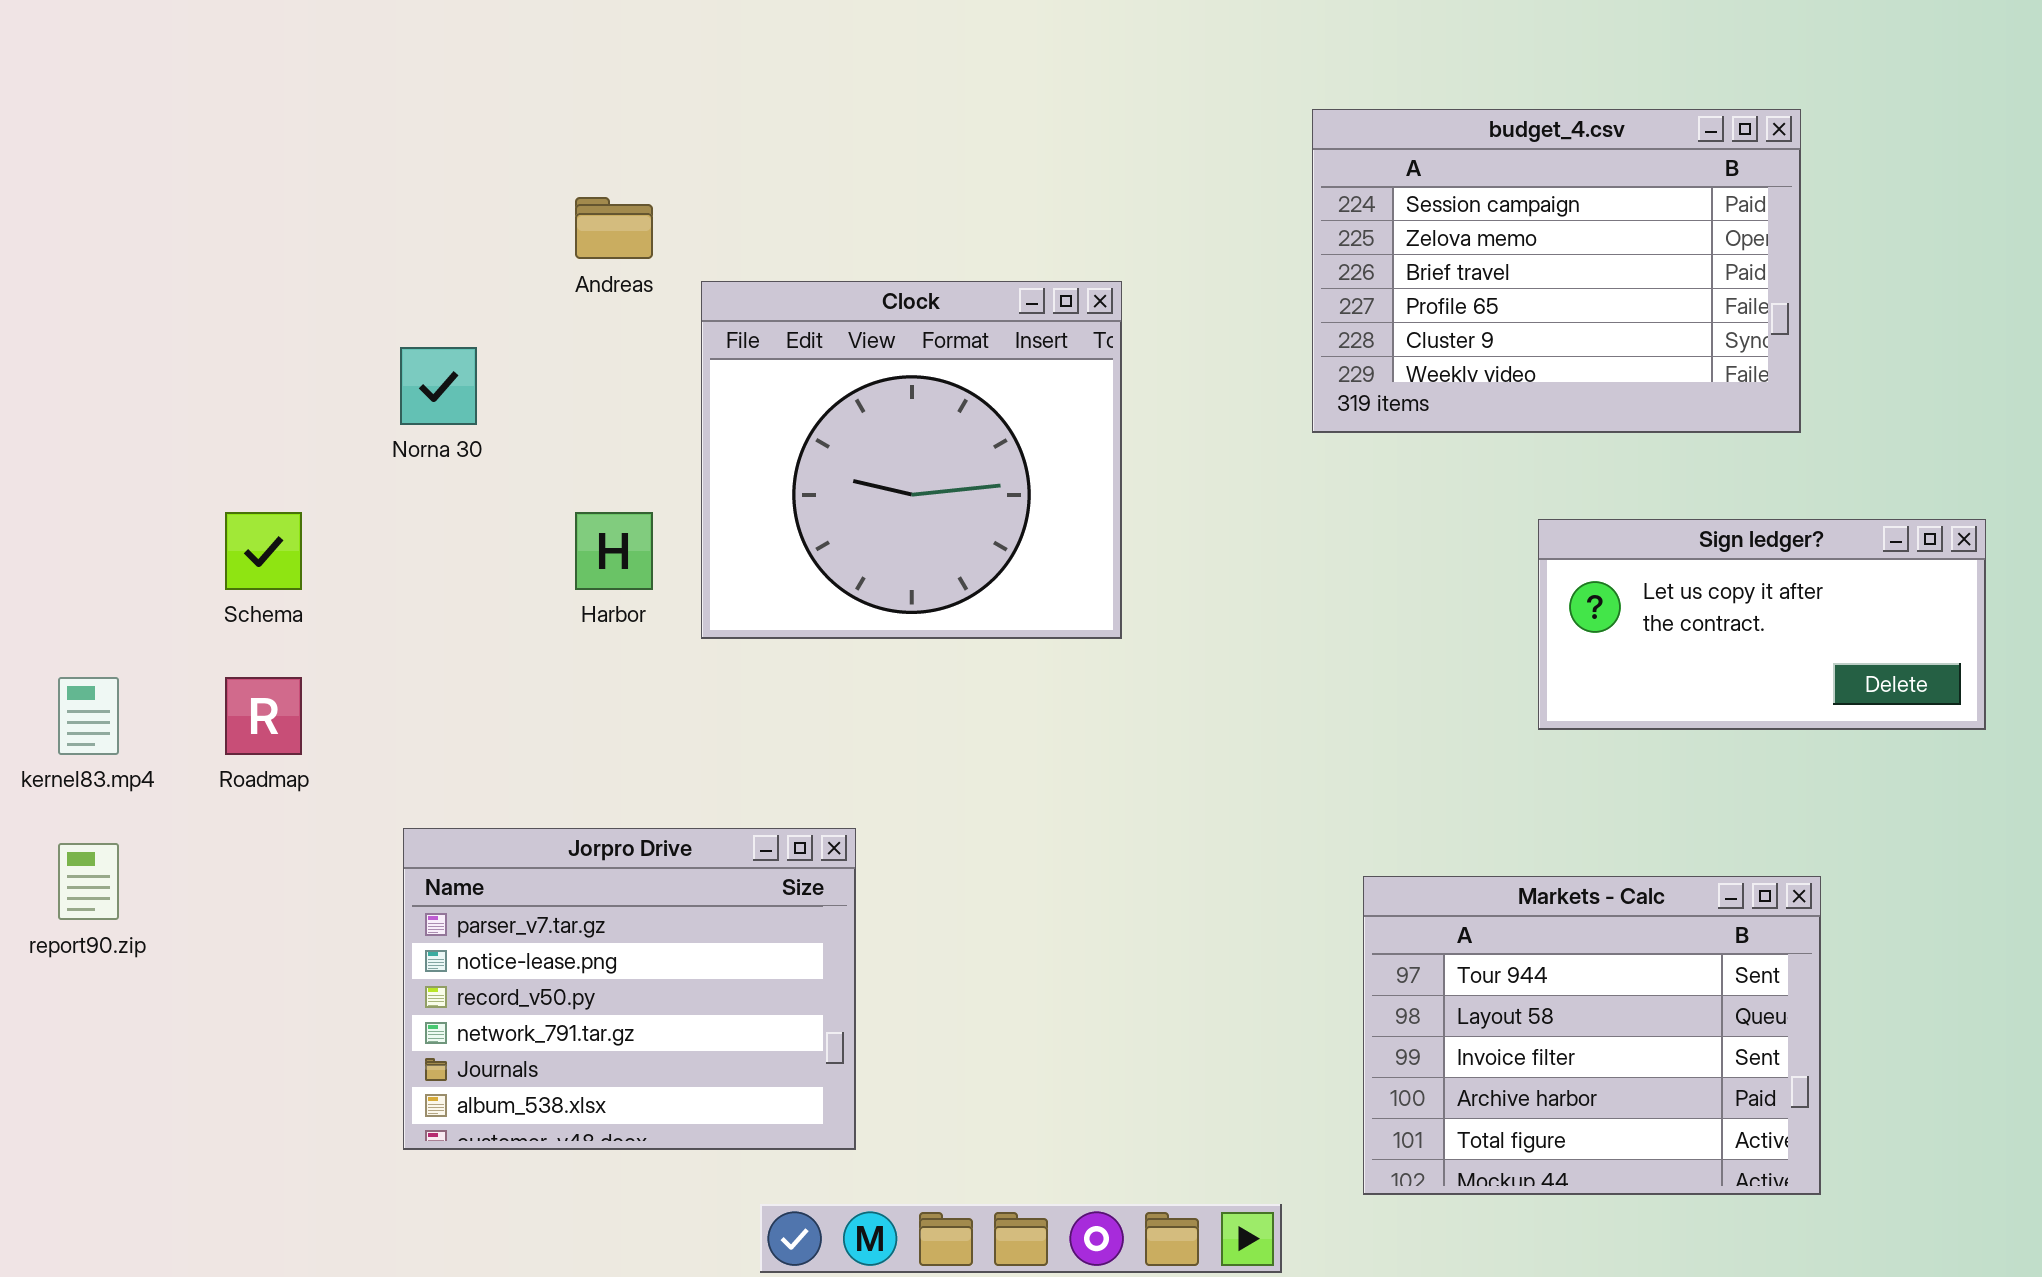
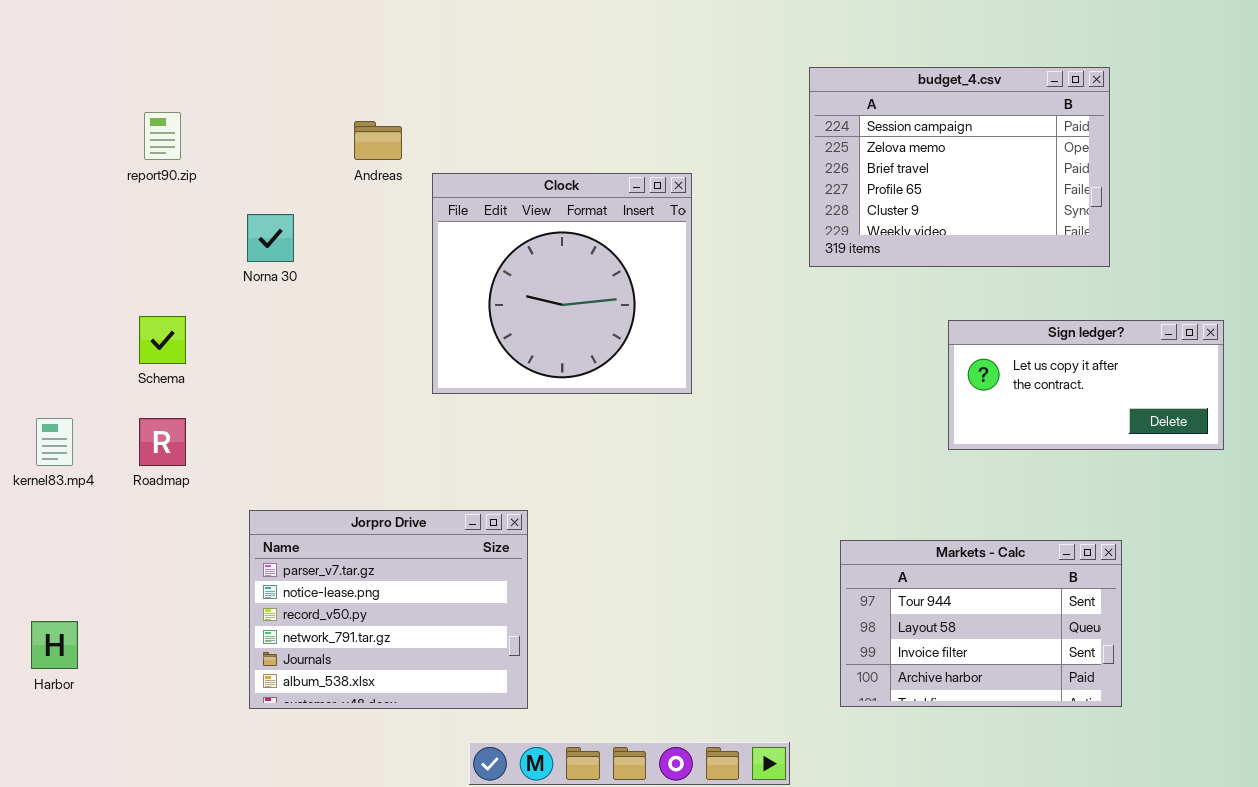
Harbor: [575,512,653,590] -> [31,621,78,669], moved
report90.zip: [58,843,119,920] -> [144,112,181,160], moved
Markets - Calc: [1363,876,1821,1195] -> [840,540,1122,707], resized

